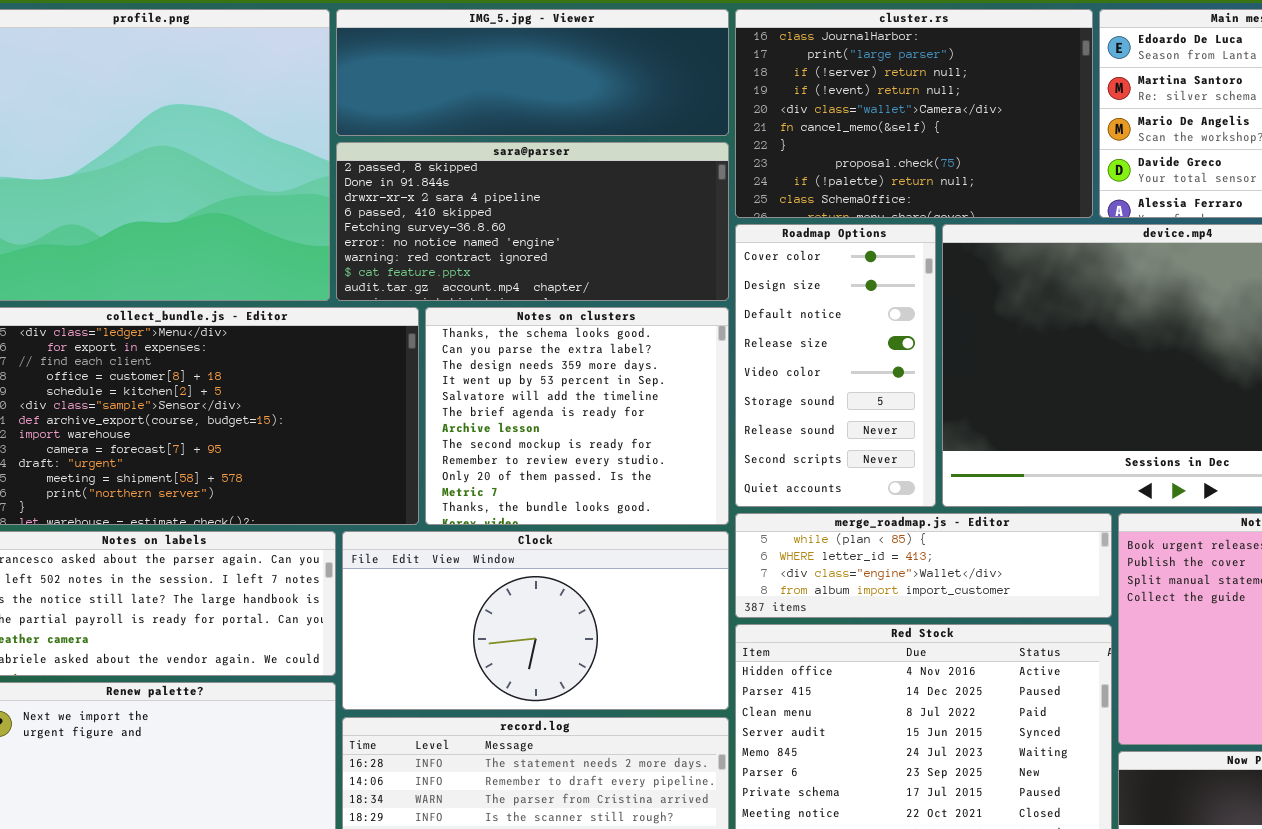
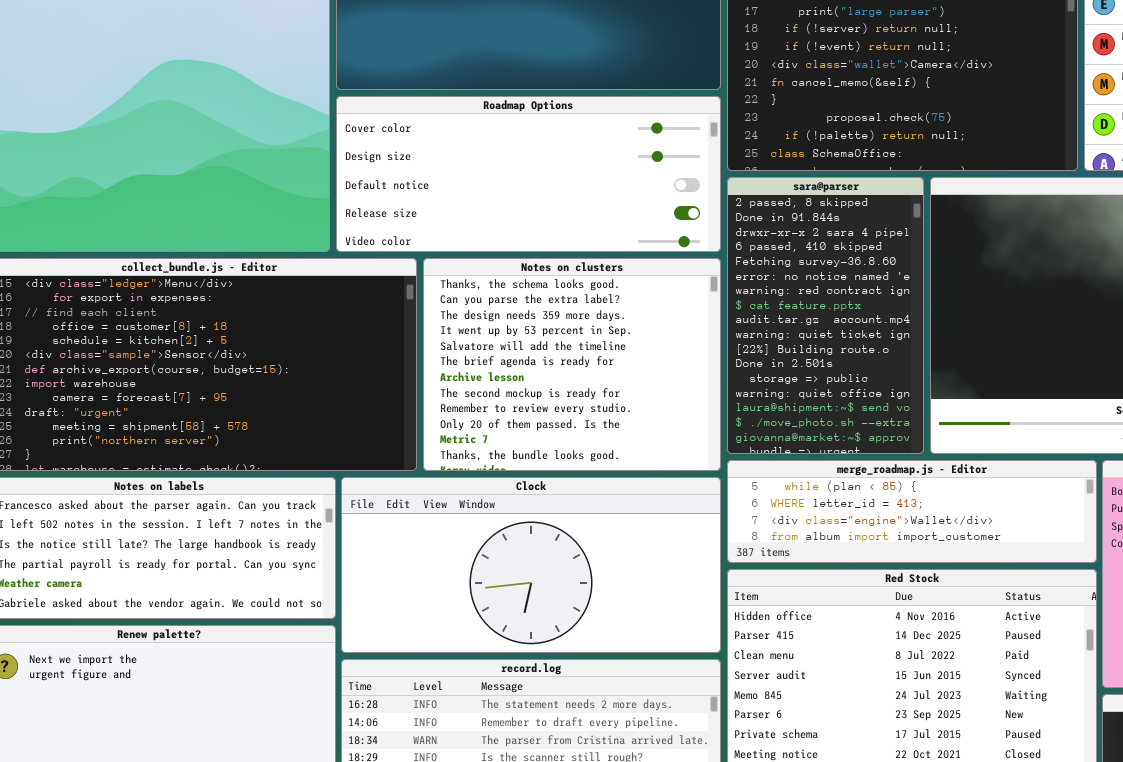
sara@parser: [336,142,729,301] -> [727,177,924,454], moved, resized
Roadmap Options: [735,224,936,507] -> [336,96,721,252], moved, resized

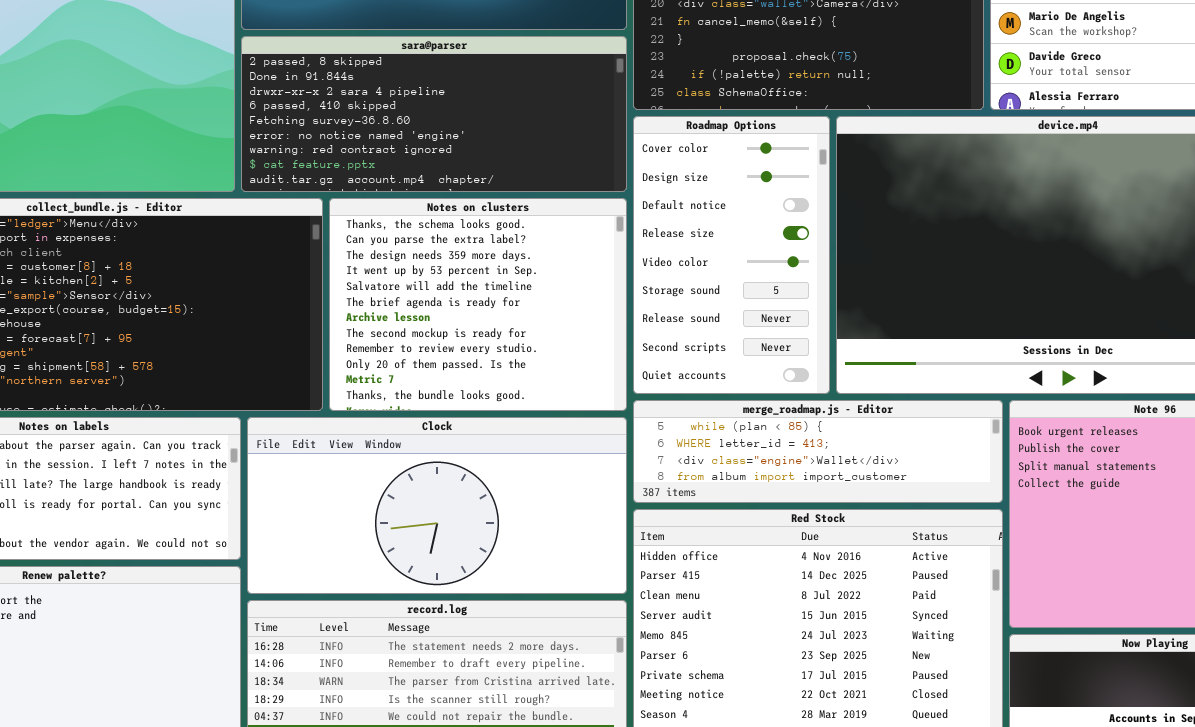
Roadmap Options: [336,96,721,252] -> [633,116,830,394], moved, resized
sara@parser: [727,177,924,454] -> [241,36,627,192], moved, resized

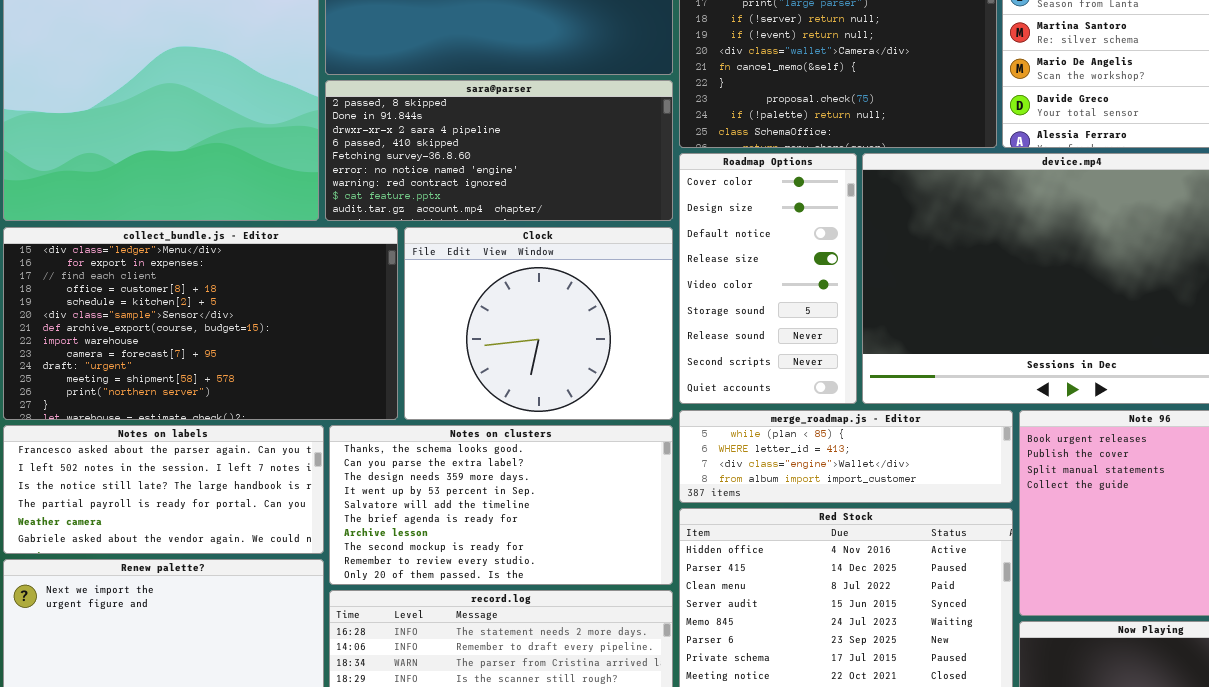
Notes on clusters: [329,198,627,411] -> [329,425,673,585], moved, resized
Clock: [247,417,627,594] -> [404,227,673,420], moved, resized

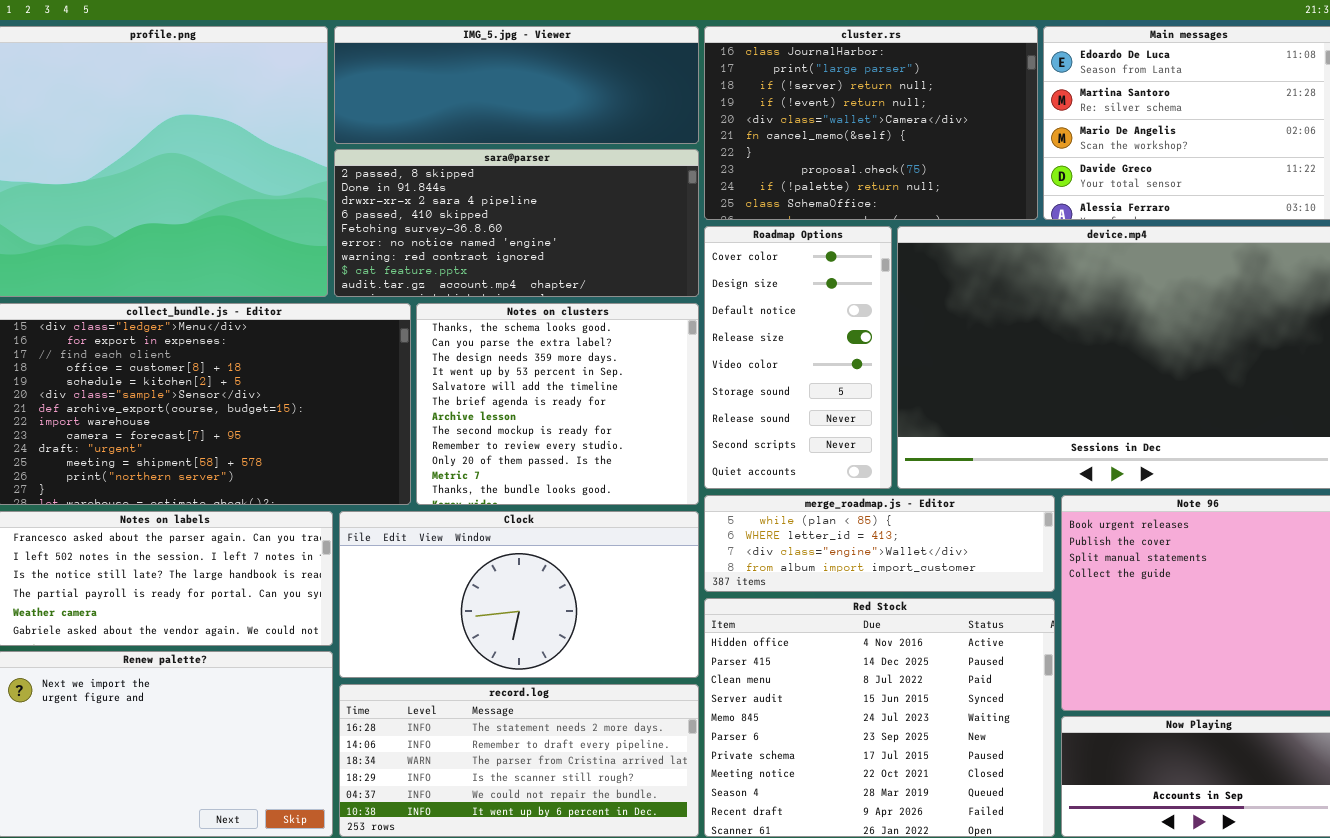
Clock: [404,227,673,420] -> [339,511,699,678], moved, resized
Notes on clusters: [329,425,673,585] -> [416,303,699,505], moved, resized

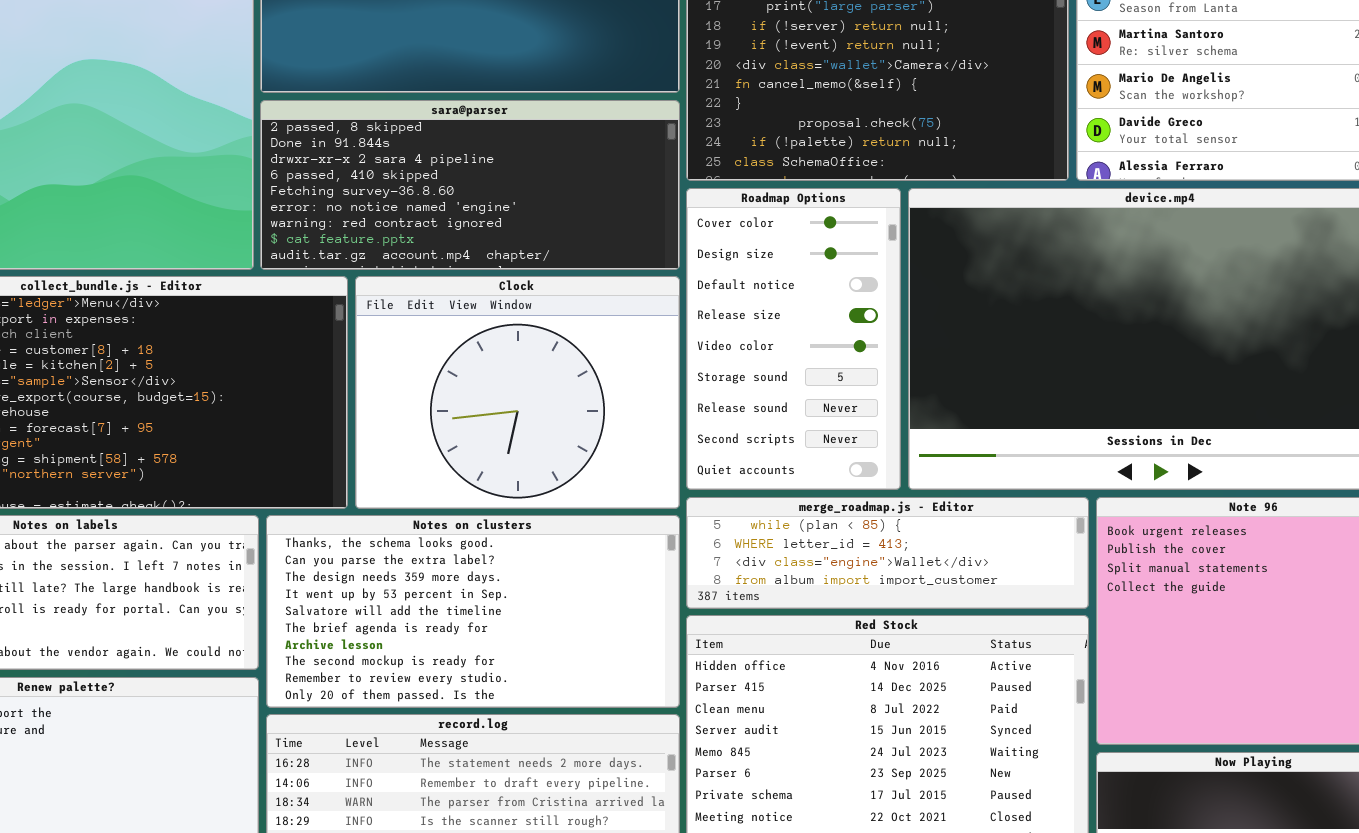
Notes on clusters: [416,303,699,505] -> [266,515,680,708], moved, resized
Clock: [339,511,699,678] -> [355,276,680,509], moved, resized

